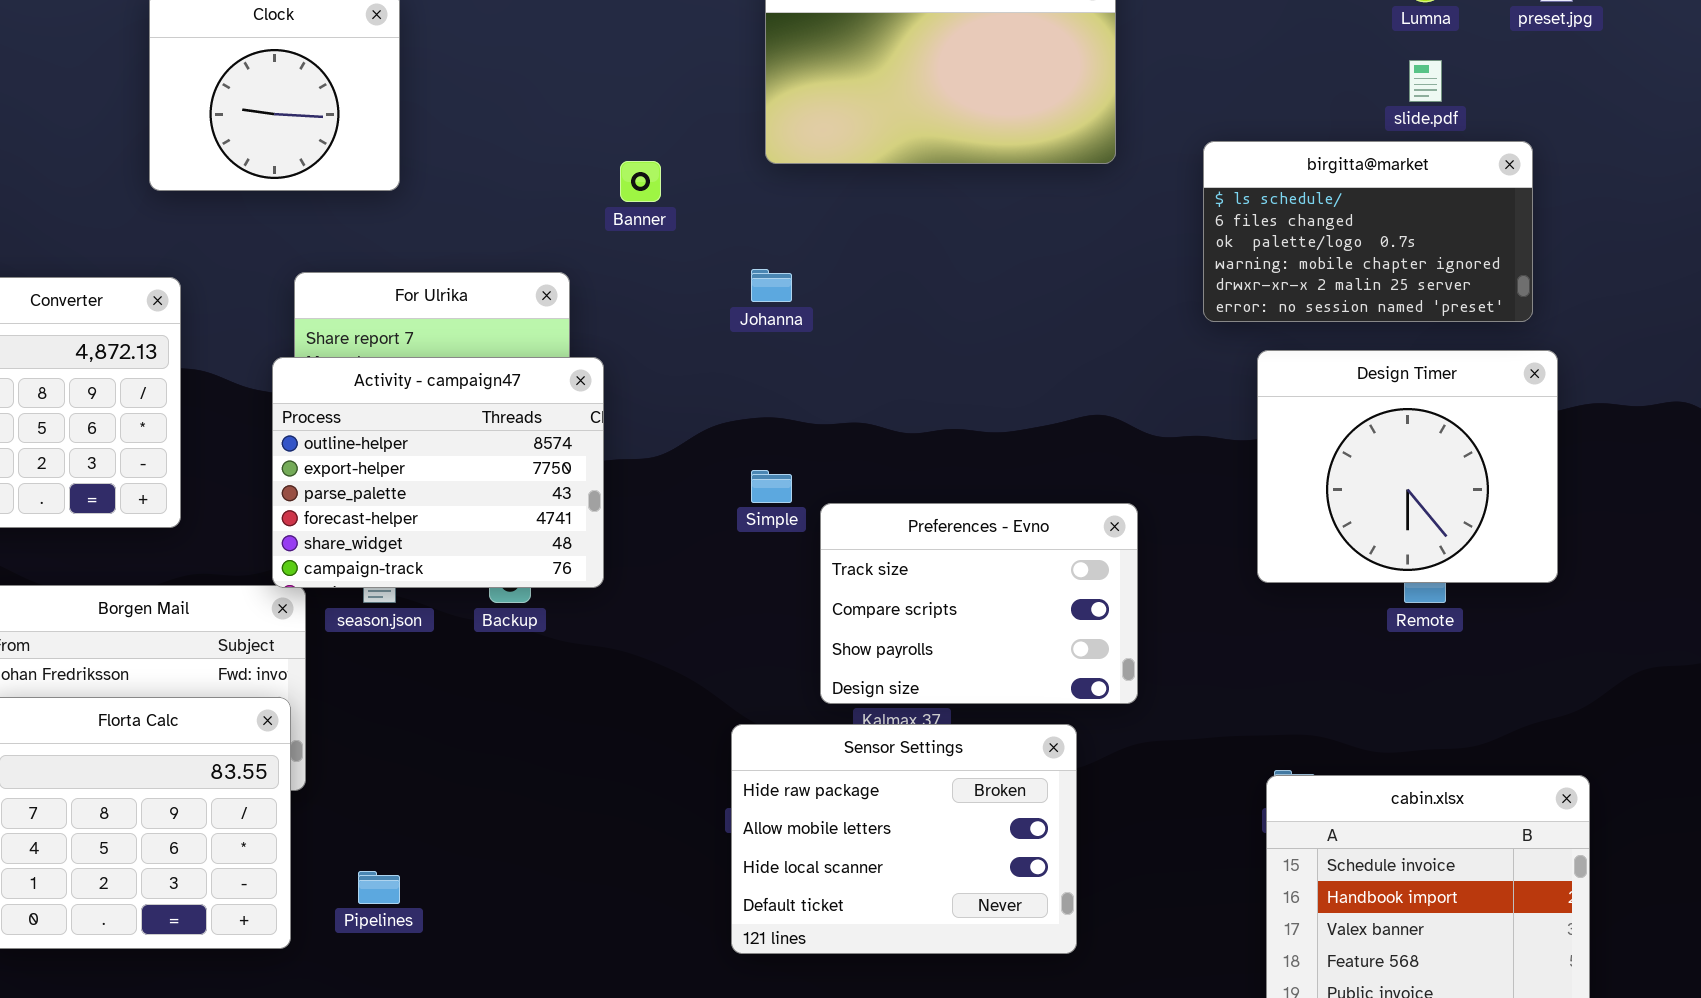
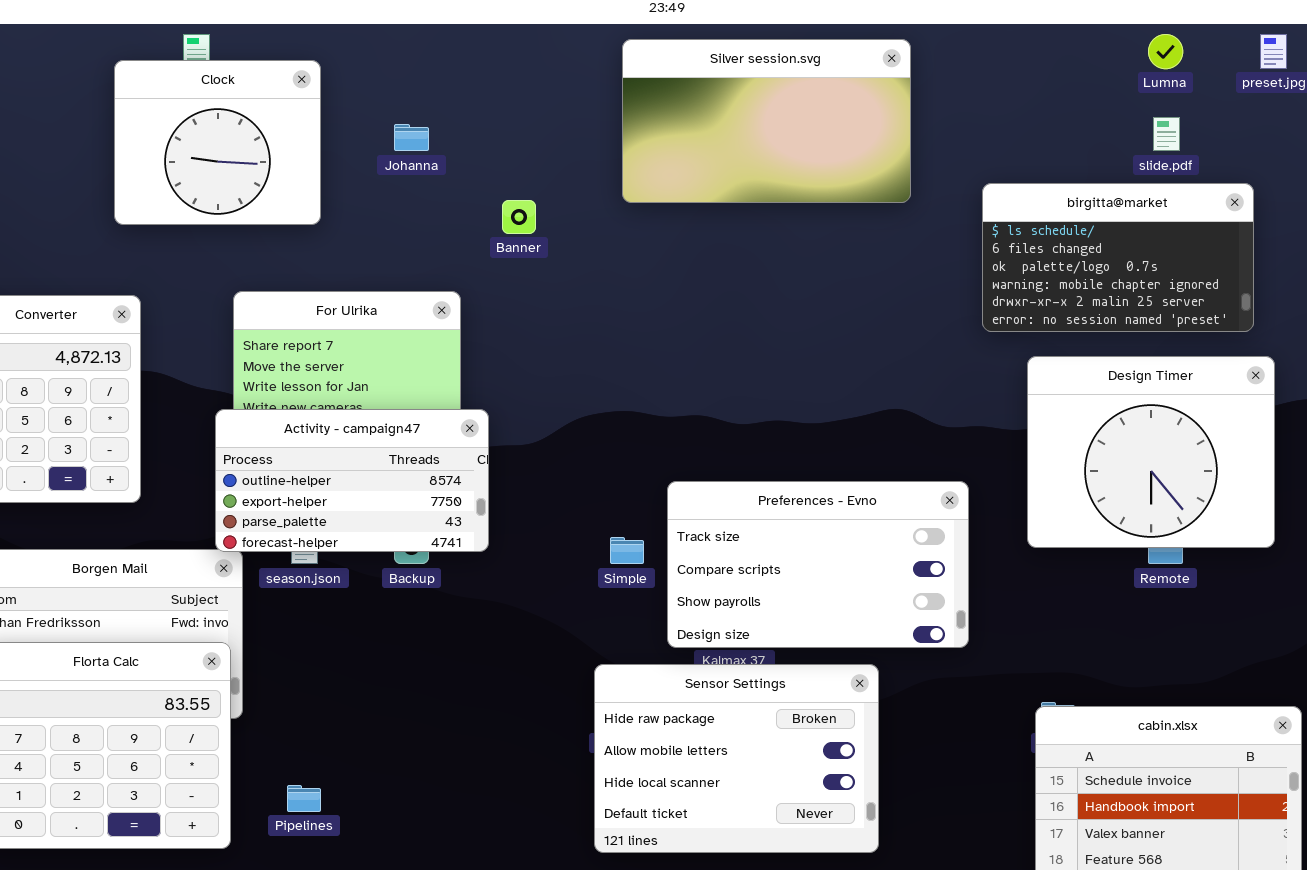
Johanna: [751,269,792,302] -> [394,124,429,151], moved
Activity - campaign47: [272,357,604,588] -> [215,409,489,552], resized
Simple: [751,470,792,503] -> [610,537,644,564], moved
Preferences - Evno: [820,503,1138,704] -> [667,481,969,648], resized

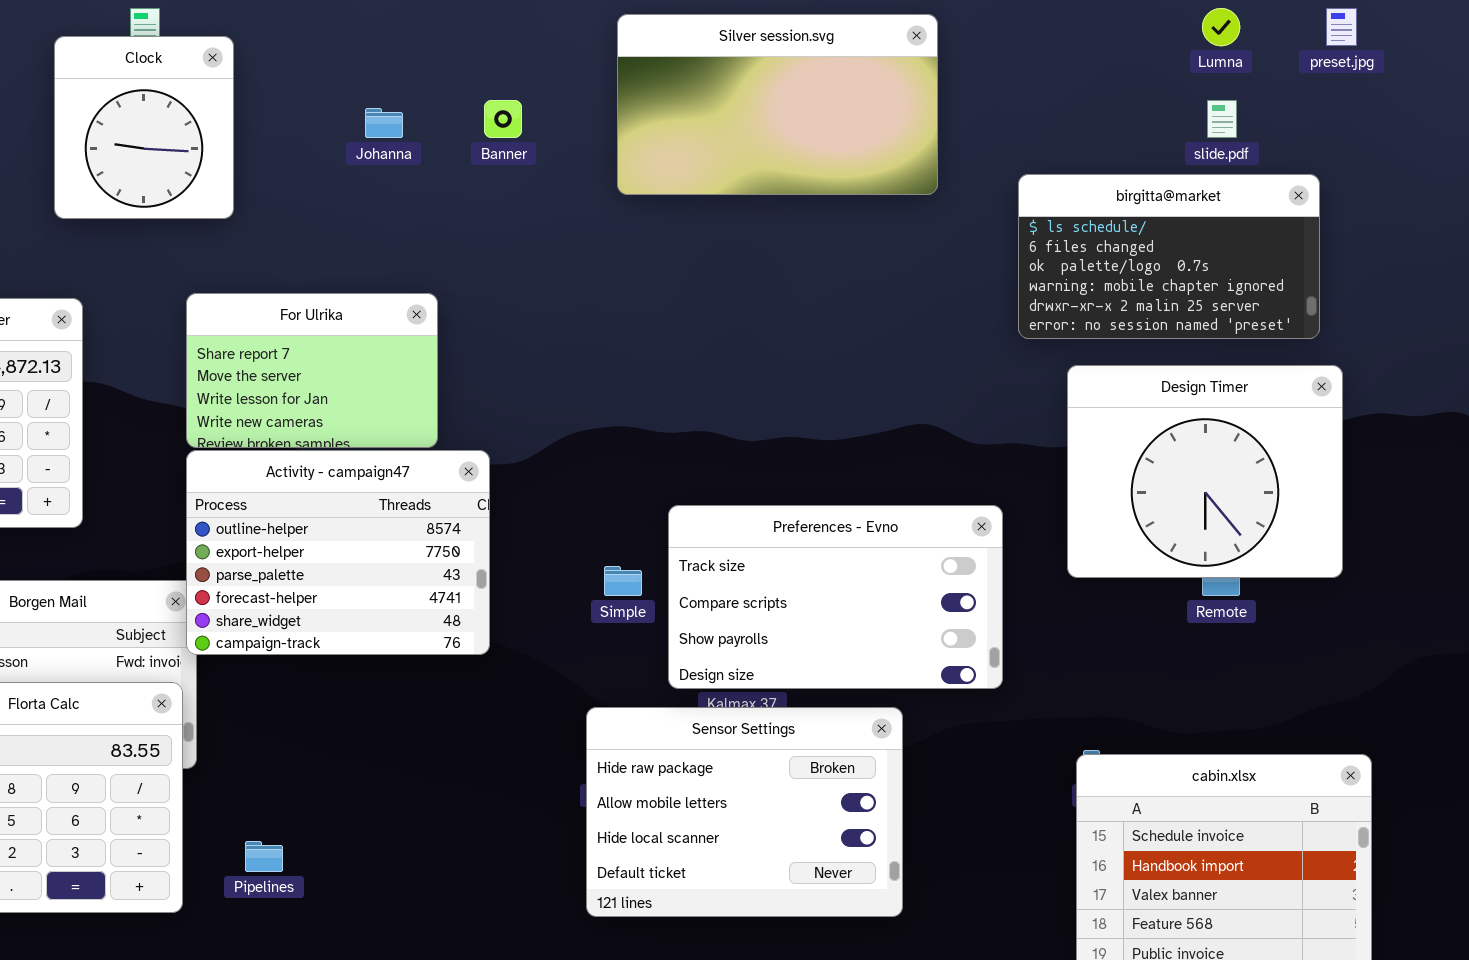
Clock: [114,60,321,225] -> [54,36,234,219], resized
Banner: [502,200,536,234] -> [484,100,522,138], moved
Activity - campaign47: [215,409,489,552] -> [186,450,490,655], moved, resized

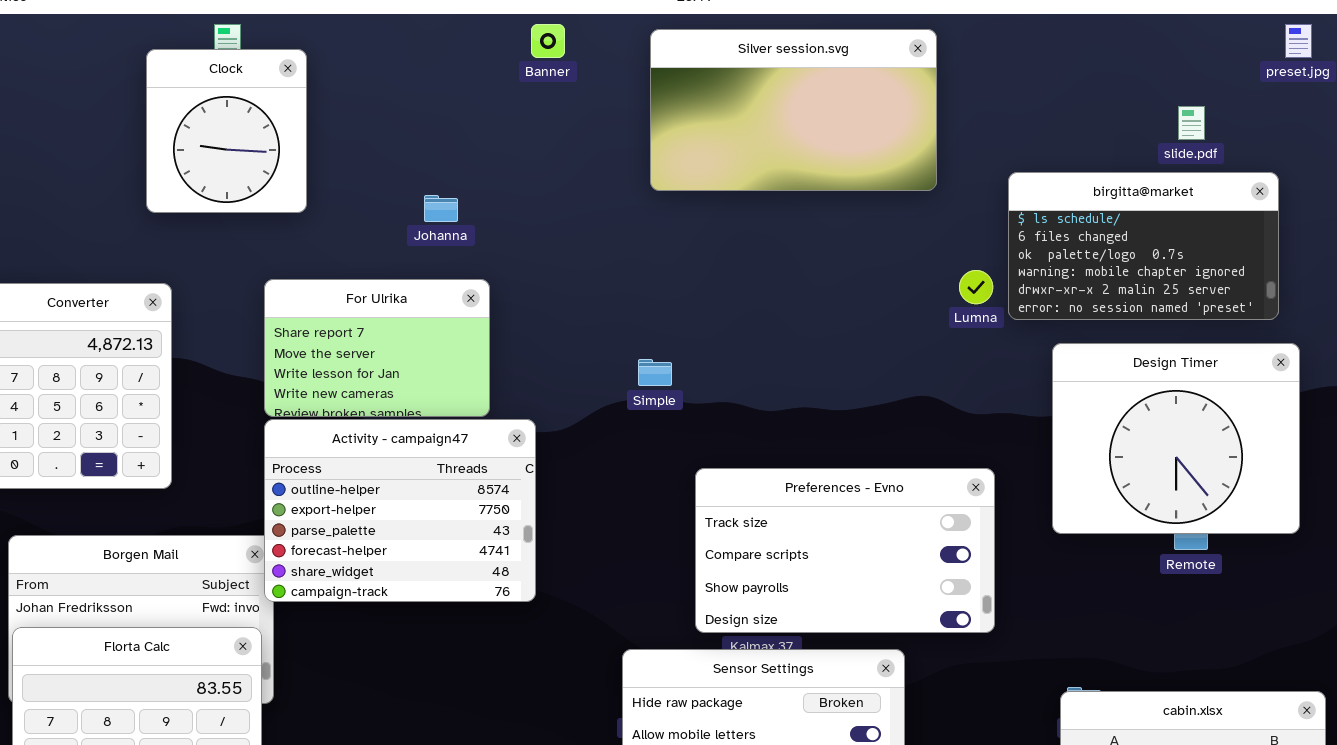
Lumna: [1202,8,1240,46] -> [959,270,993,304], moved
Banner: [484,100,522,138] -> [531,24,565,58], moved
Johanna: [365,108,403,138] -> [424,195,458,222], moved
Simple: [604,566,642,596] -> [638,359,672,386], moved

